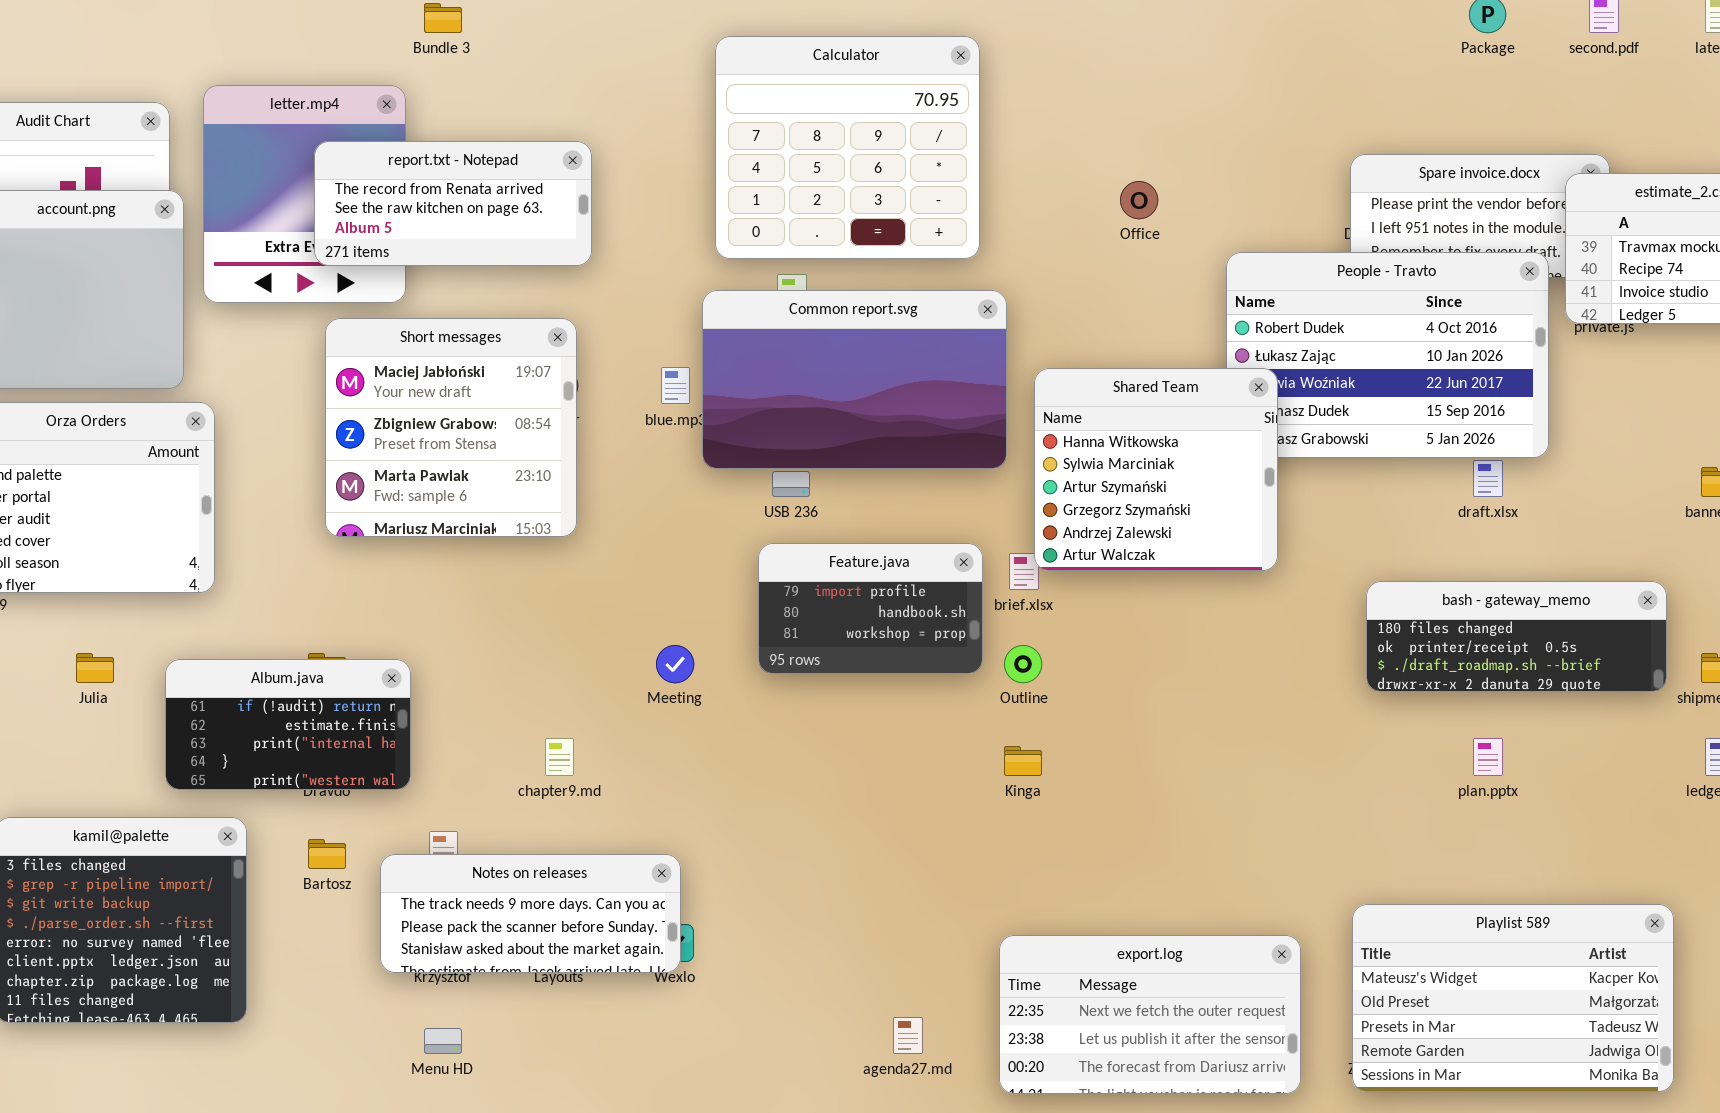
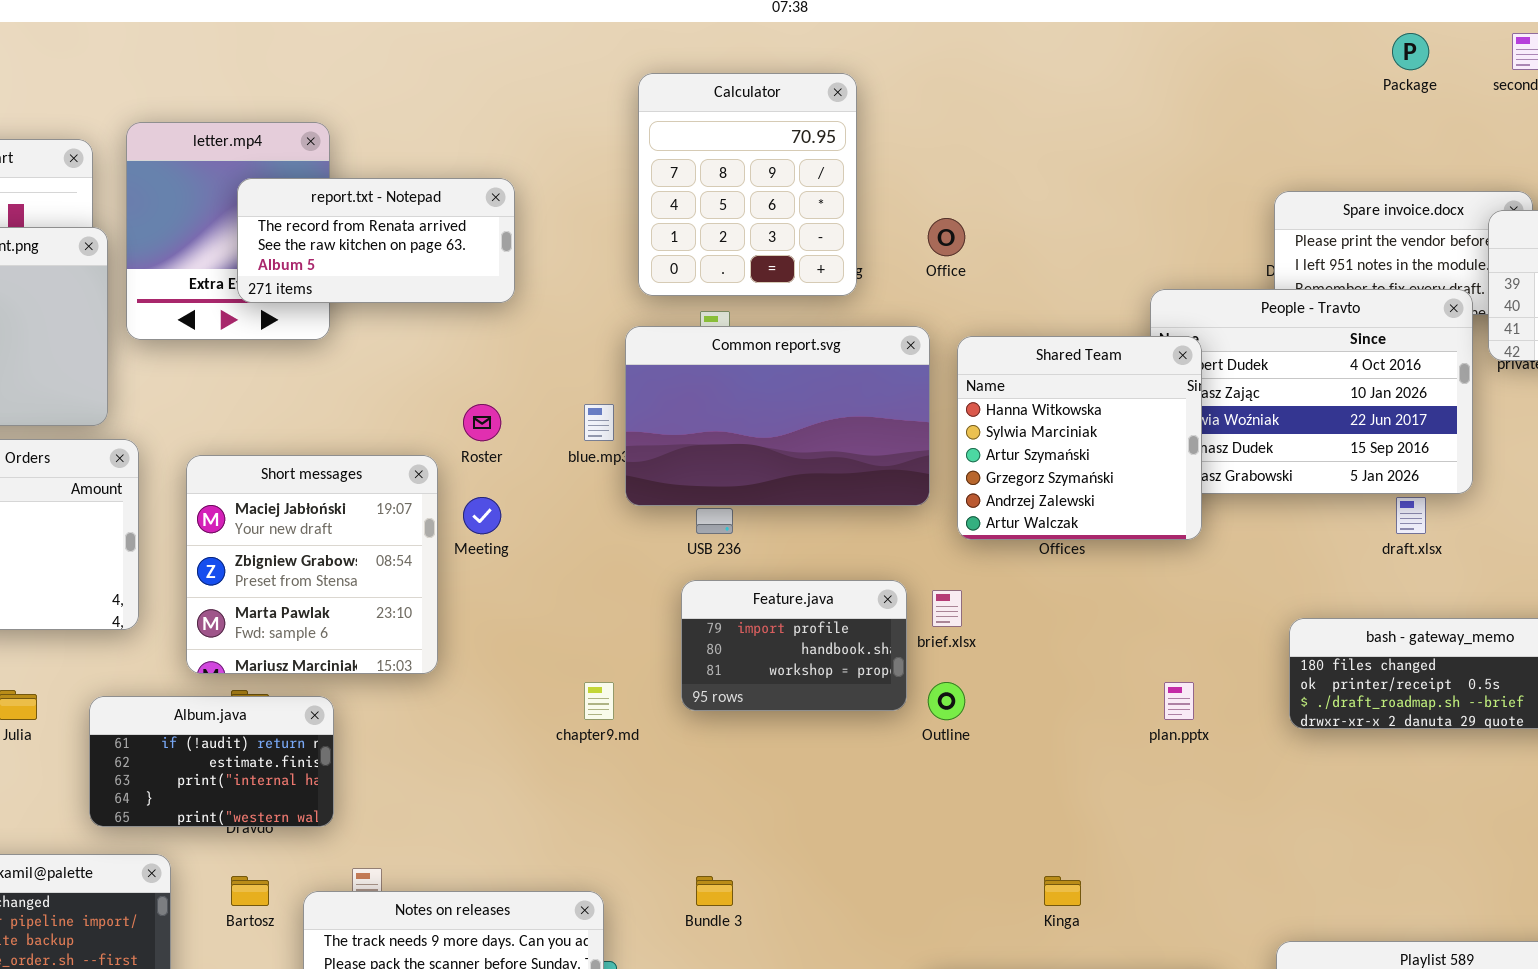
Bundle 3: [424,3,462,33] -> [696,876,733,906], moved
Calculator: [715,36,980,259] -> [638,73,857,296], resized
Office: [1120,181,1158,219] -> [928,218,965,256], moved
Short messages: [325,318,577,537] -> [186,455,438,674], moved
Shared Team: [1034,368,1278,571] -> [957,336,1202,540], moved
Meeting: [656,645,694,683] -> [463,497,501,534], moved
chapter9.md: [545,738,574,776] -> [584,682,614,720], moved
plan.pptx: [1473,738,1503,776] -> [1164,682,1194,720], moved
Kinga: [1004,746,1042,776] -> [1044,876,1081,906], moved

